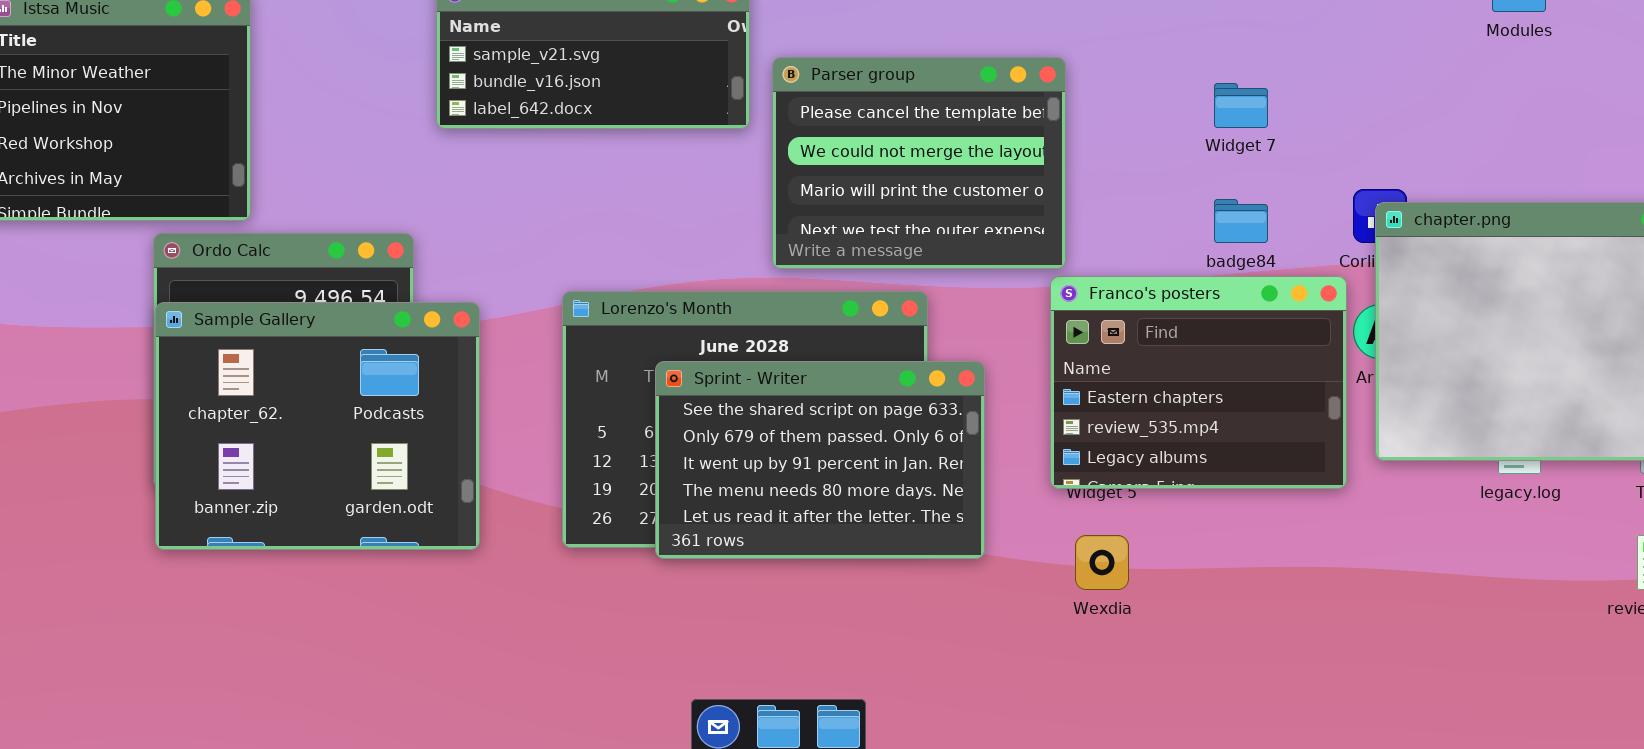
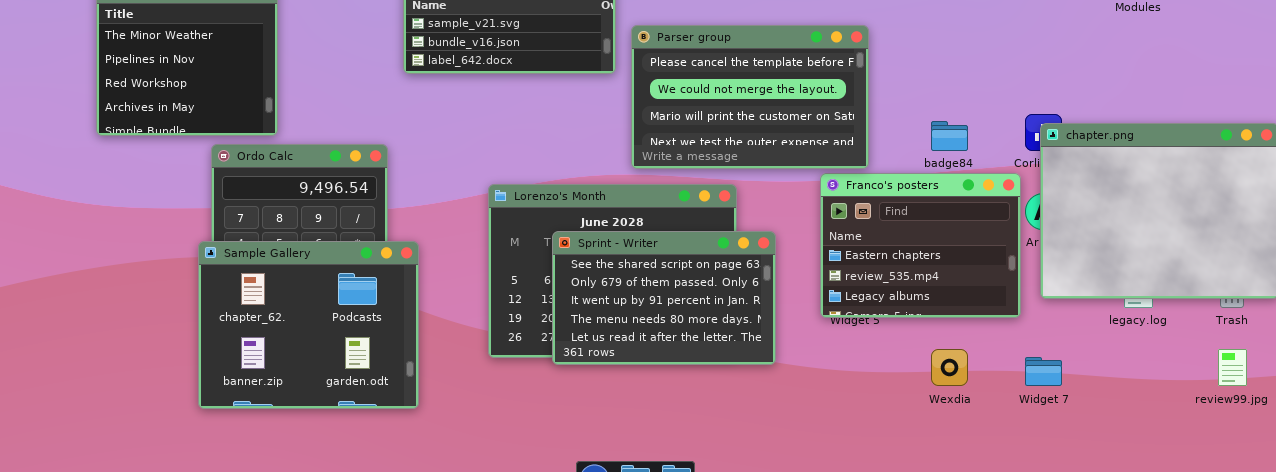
Parser group: [772,57,1066,269] -> [631,25,869,169], resized
Widget 7: [1214,83,1268,128] -> [1025,357,1062,386], moved
Sample Gallery: [155,302,480,550] -> [198,241,419,409], moved
Wexdia: [1075,535,1129,590] -> [931,349,968,386], moved

